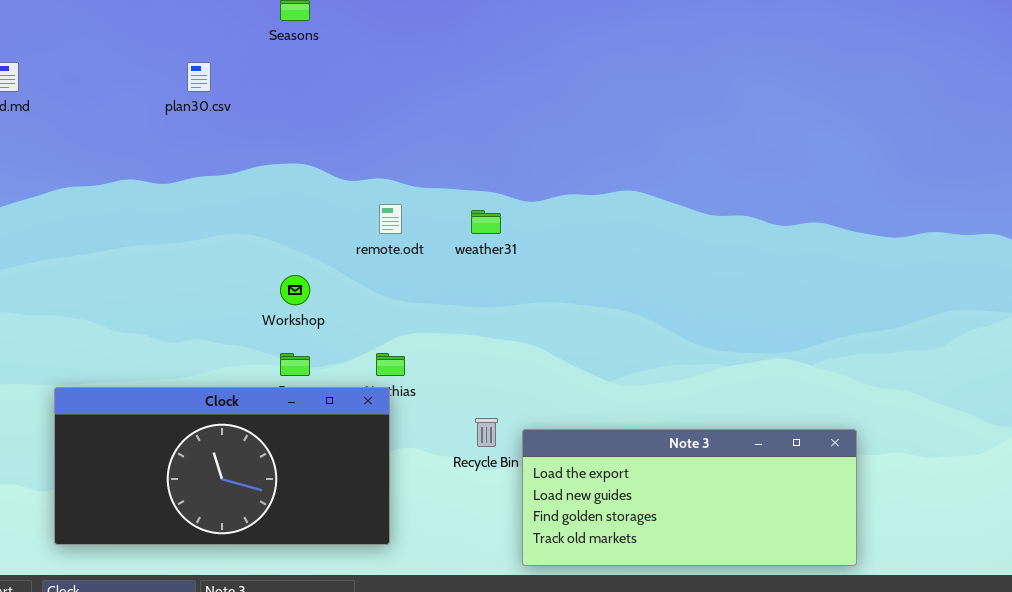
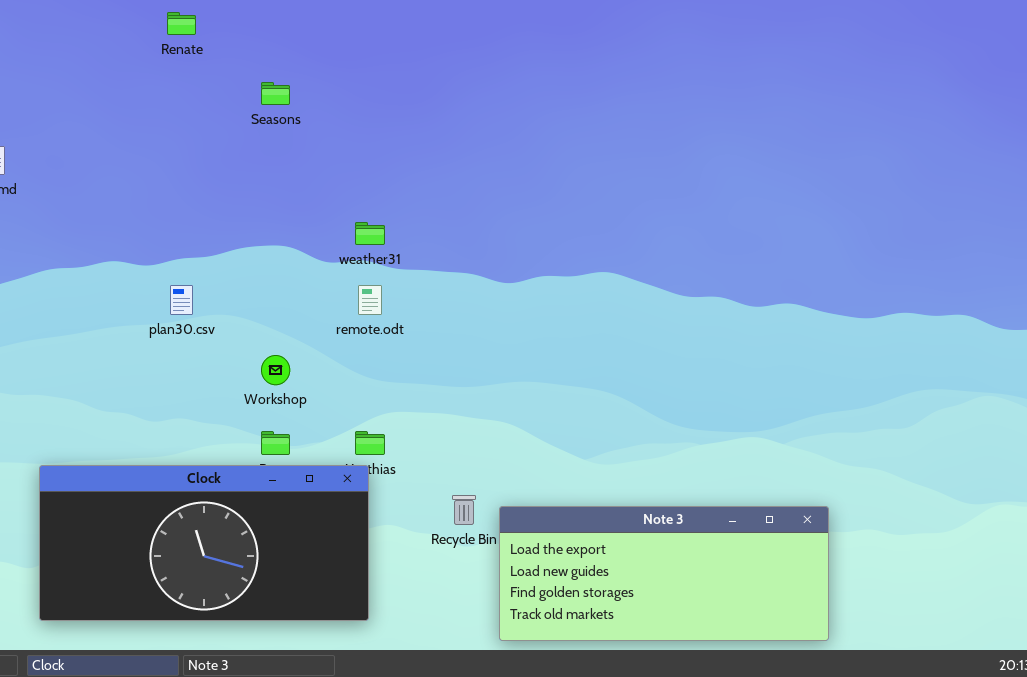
plan30.csv: [187,62,211,92] -> [170,285,193,315], moved
weather31: [471,210,501,234] -> [355,222,385,245], moved

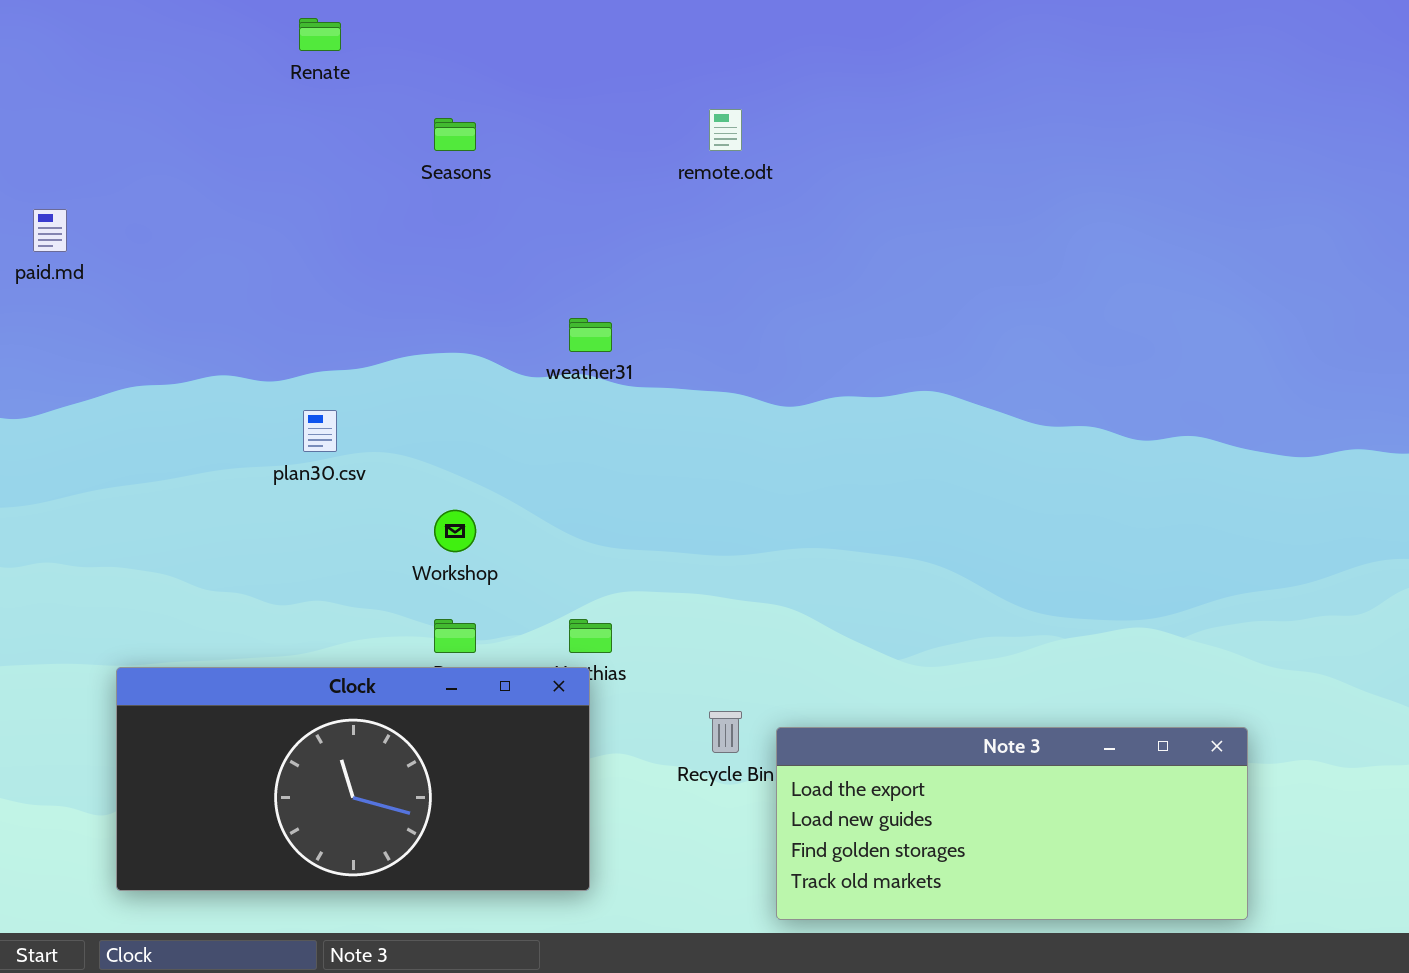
remote.odt: [358,285,382,315] -> [709,109,742,151], moved

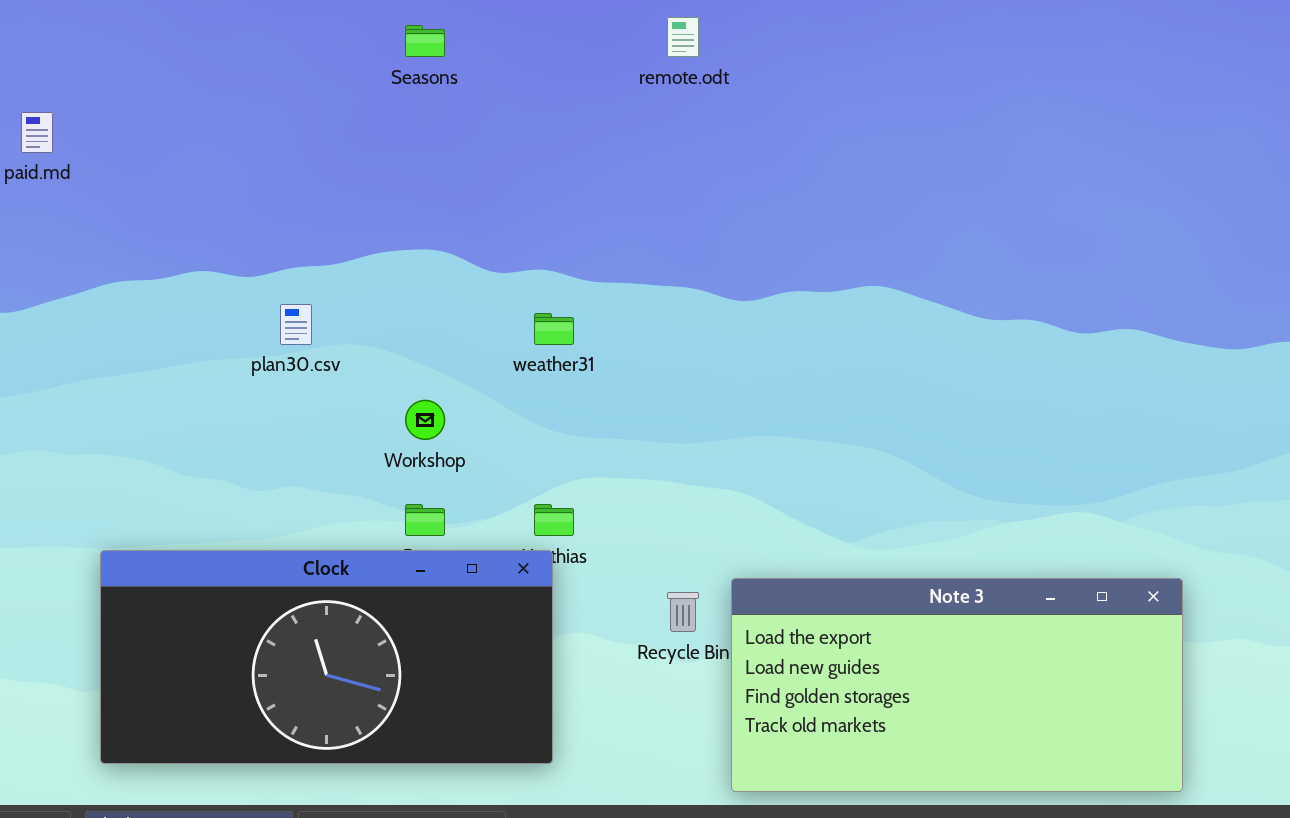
weather31: [569,318,612,352] -> [534,313,574,345], moved
Note 3: [776,727,1248,920] -> [731,578,1183,792], resized

